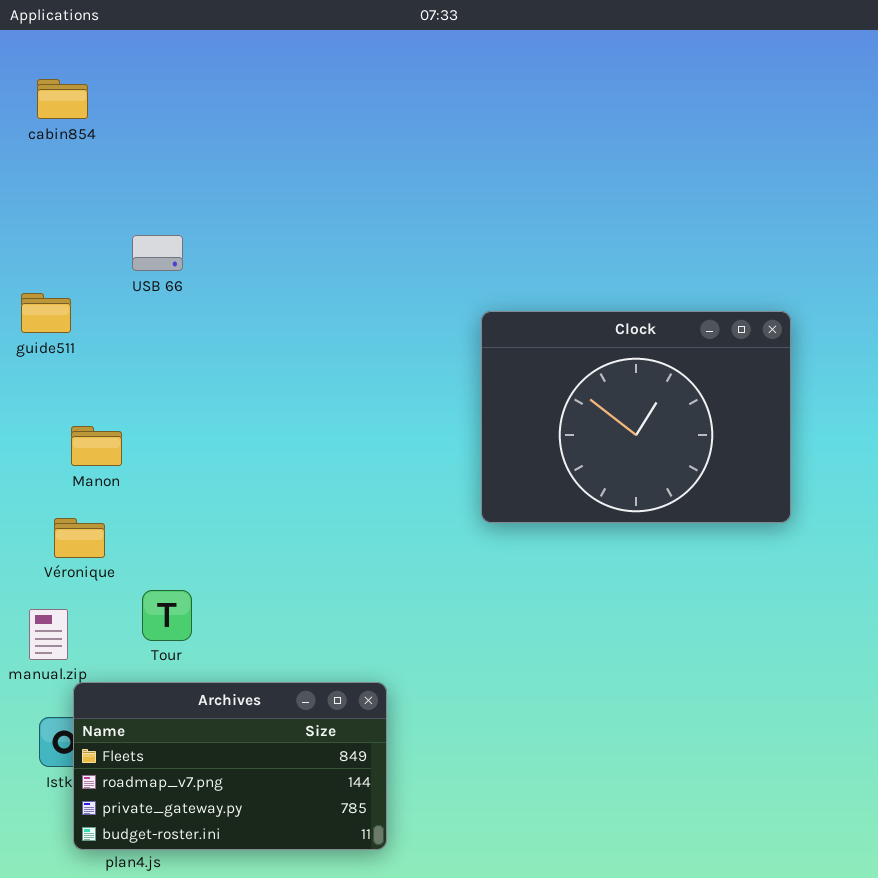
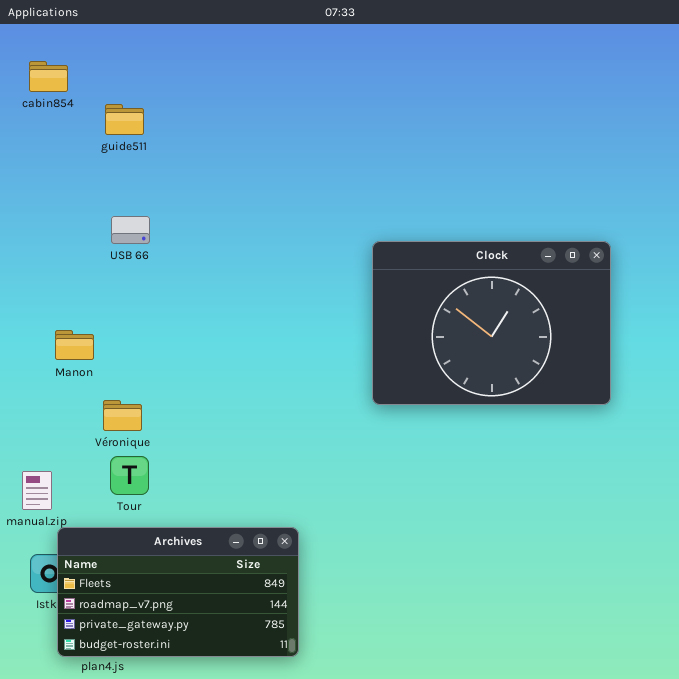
USB 66: [132,235,183,271] -> [111,216,150,244], moved
guide511: [21,293,71,333] -> [105,104,144,135], moved
Véronique: [54,518,105,558] -> [103,400,142,431], moved

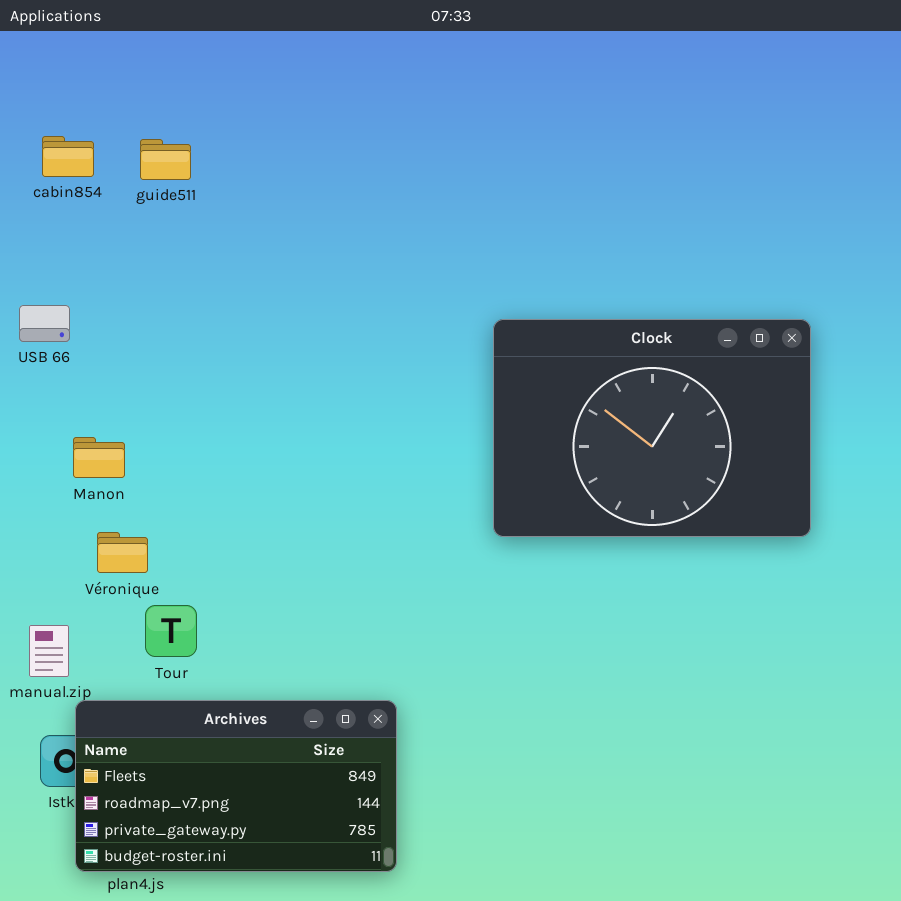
cabin854: [29,61,68,92] -> [42,136,94,177], moved
USB 66: [111,216,150,244] -> [19,305,70,342], moved
Véronique: [103,400,142,431] -> [97,532,148,573], moved

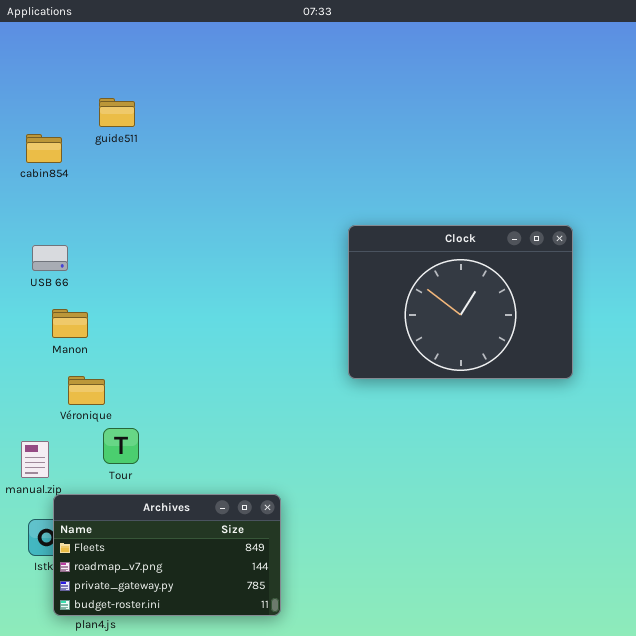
cabin854: [42,136,94,177] -> [26,134,62,163], moved
USB 66: [19,305,70,342] -> [32,245,68,271], moved

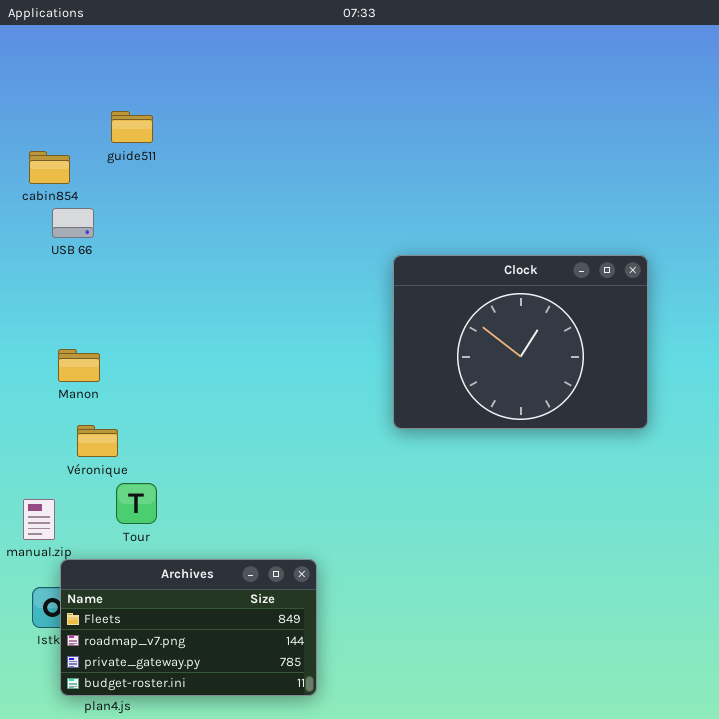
USB 66: [32,245,68,271] -> [52,208,94,238], moved

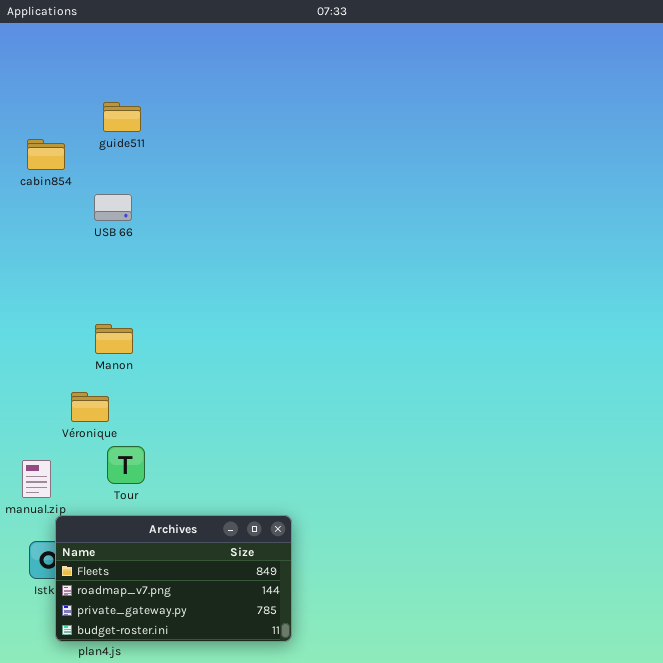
USB 66: [52,208,94,238] -> [94,194,132,221], moved
Clock: [393,255,648,429] -> none, closed
Manon: [58,349,100,382] -> [95,324,133,354], moved

